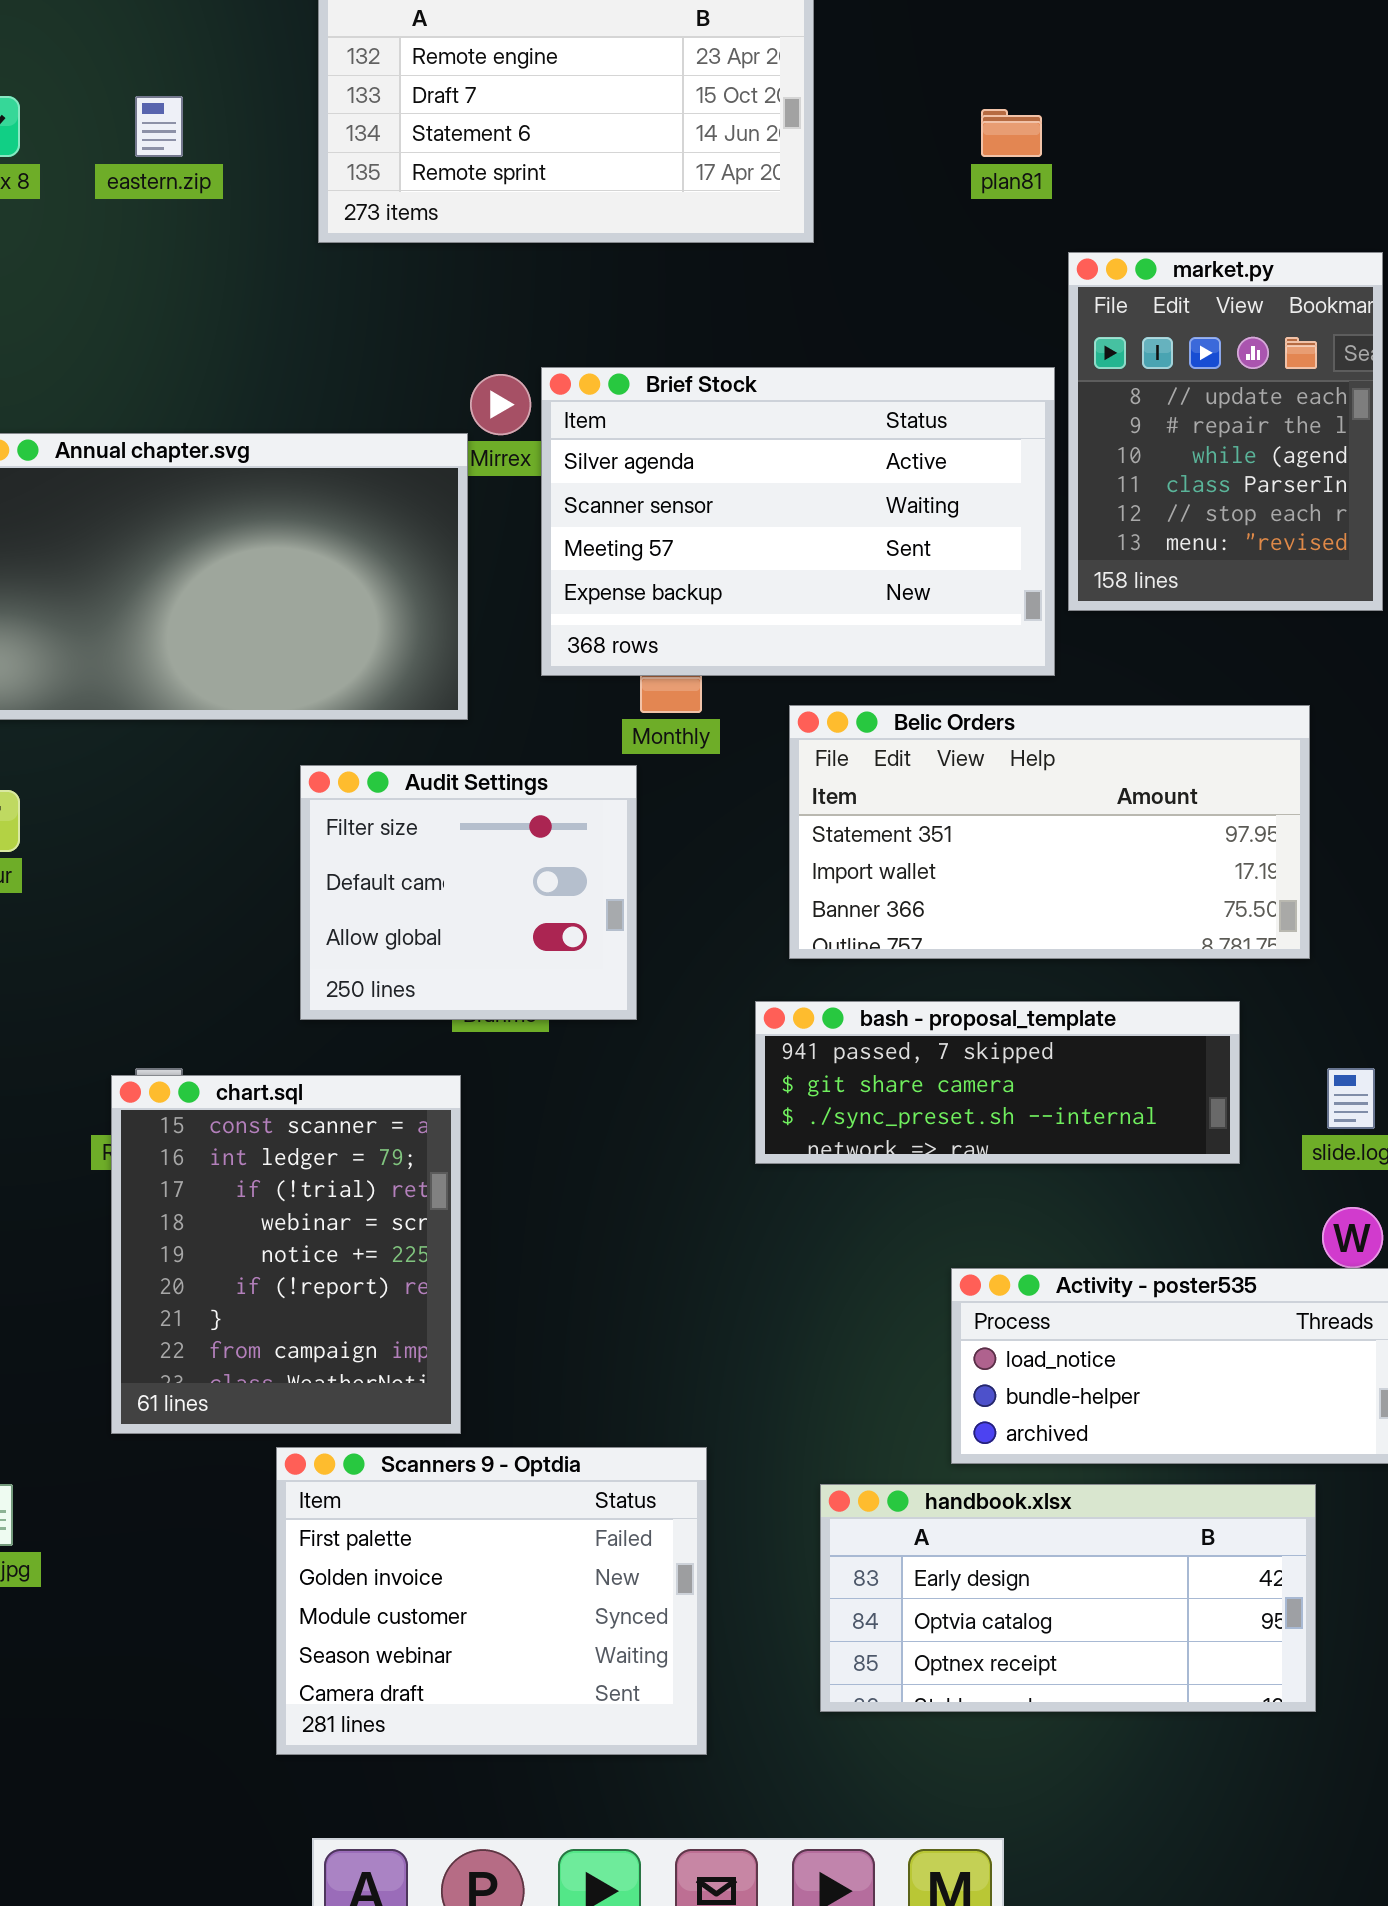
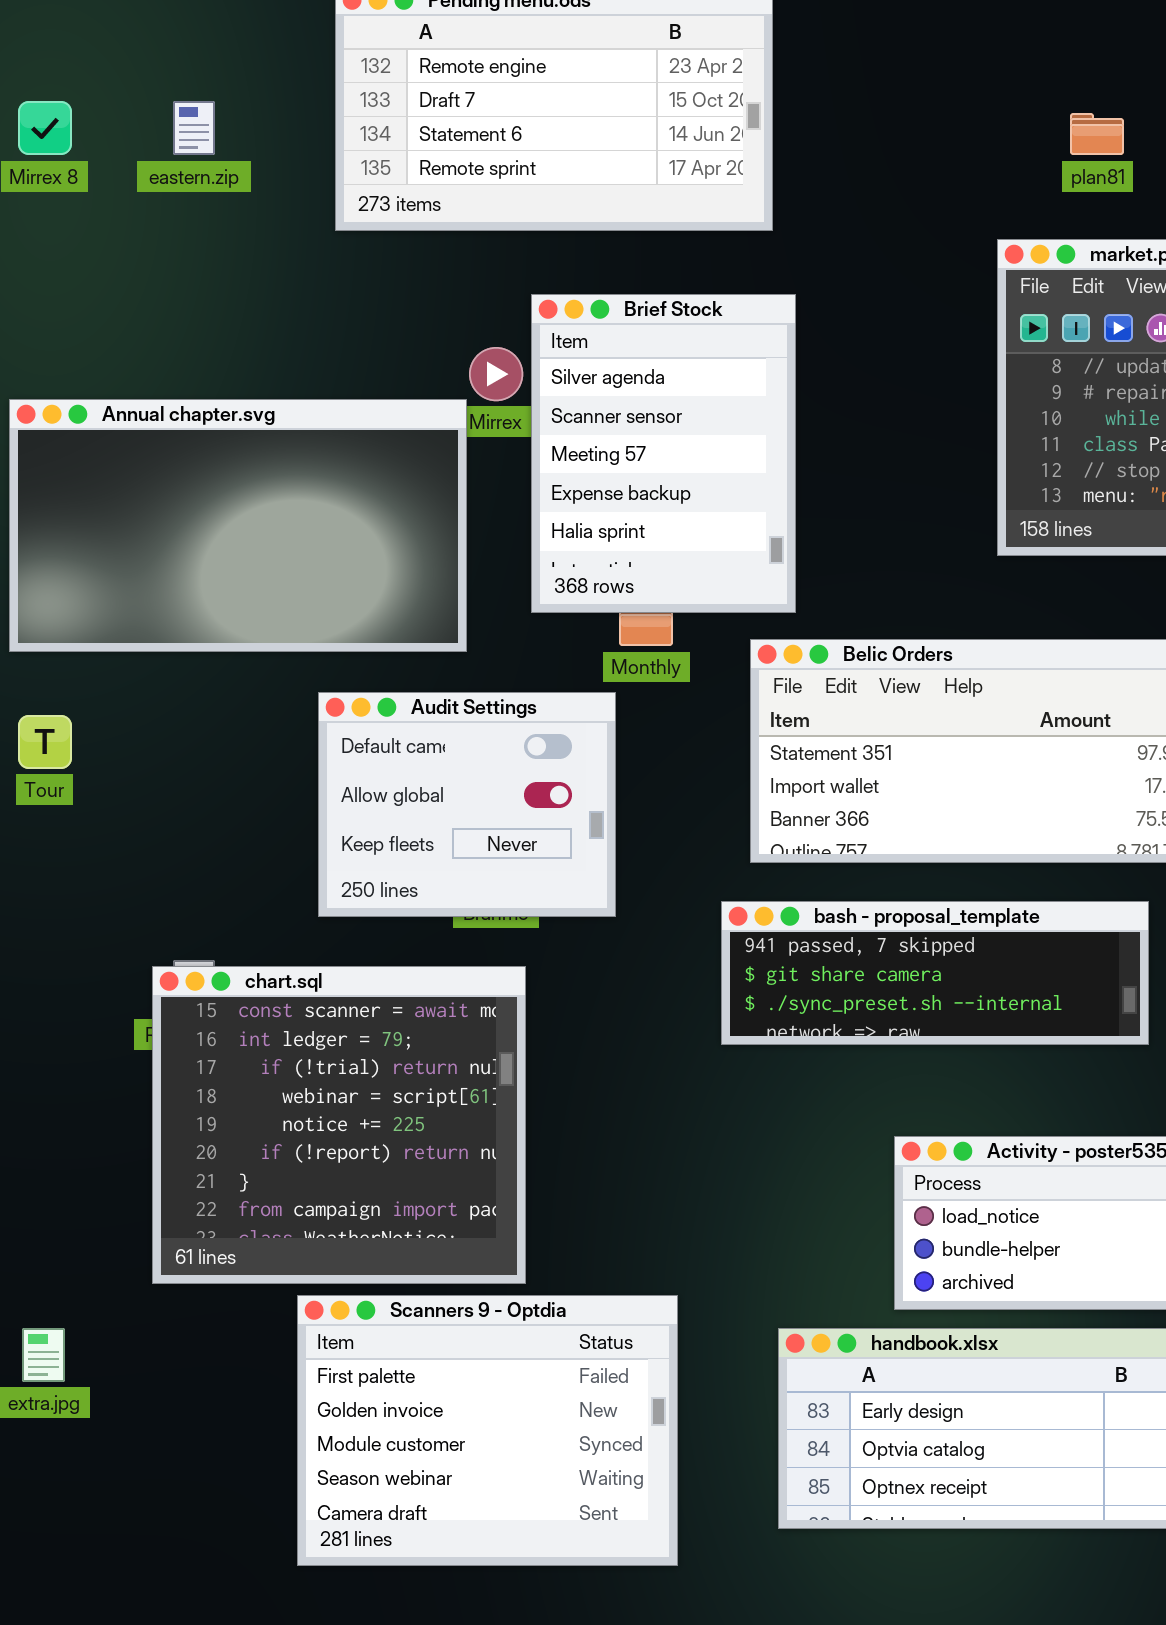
plan81: [981,109,1042,157] -> [1070,113,1124,155], moved
Brief Stock: [541,367,1055,676] -> [531,294,796,613], resized
Audit Settings: [300,765,637,1020] -> [318,692,616,917], scrolled down 1 row
chart.sql: [111,1075,461,1434] -> [152,966,526,1284], resized

